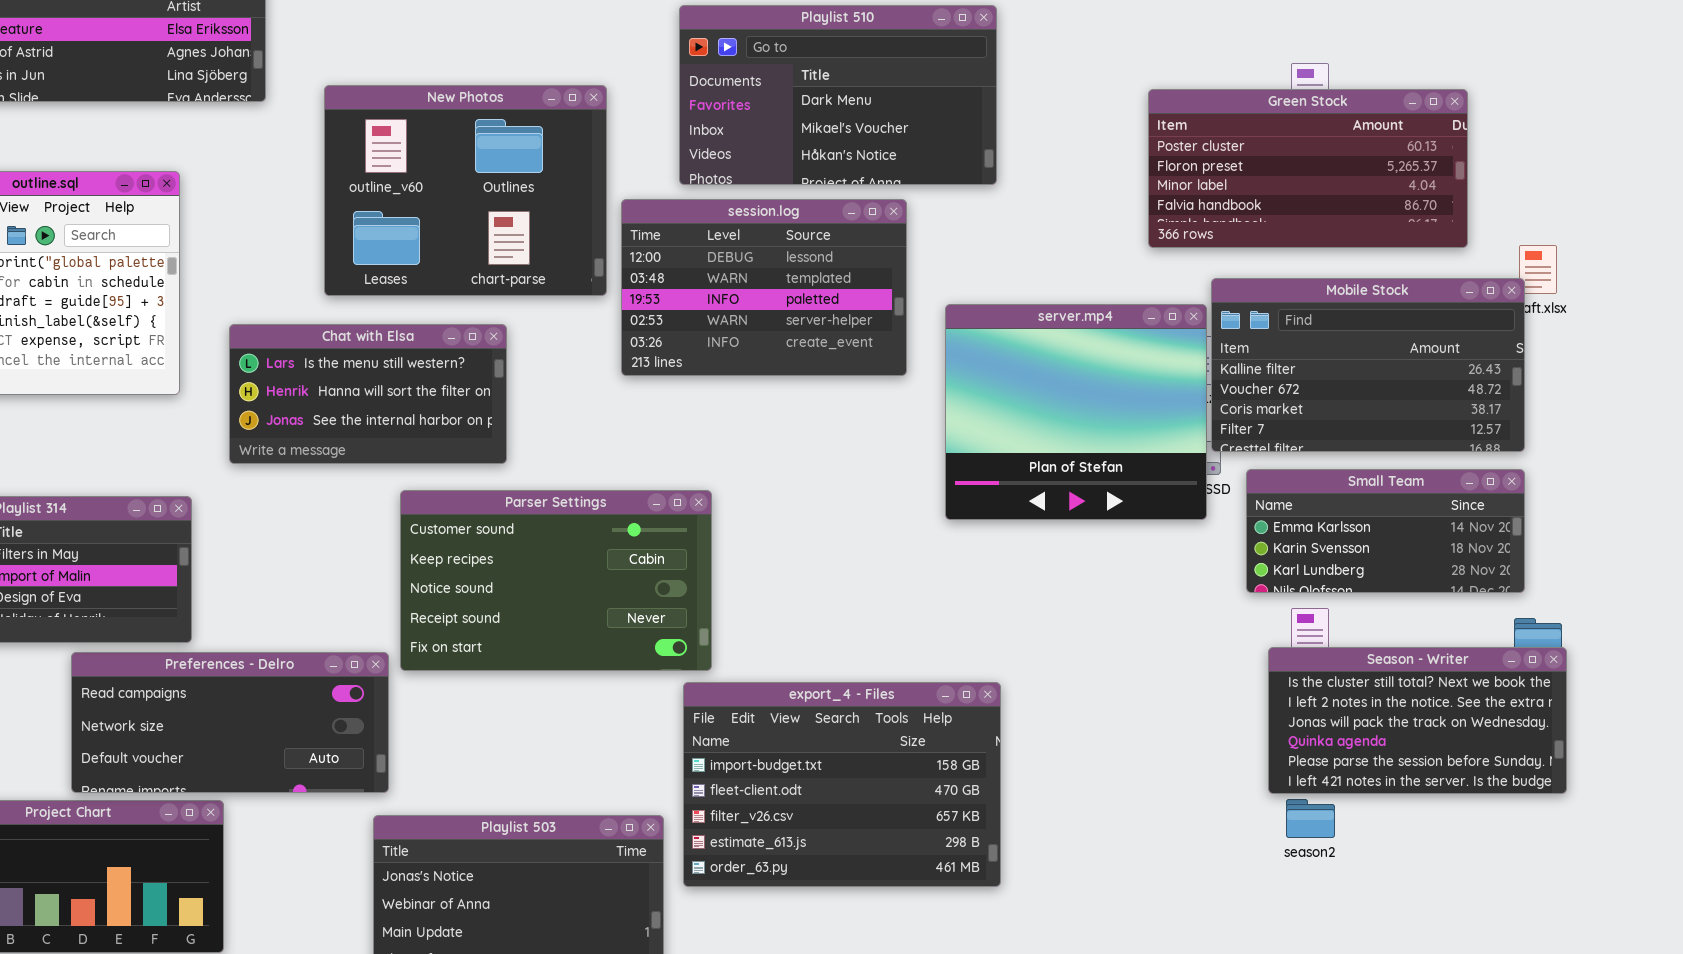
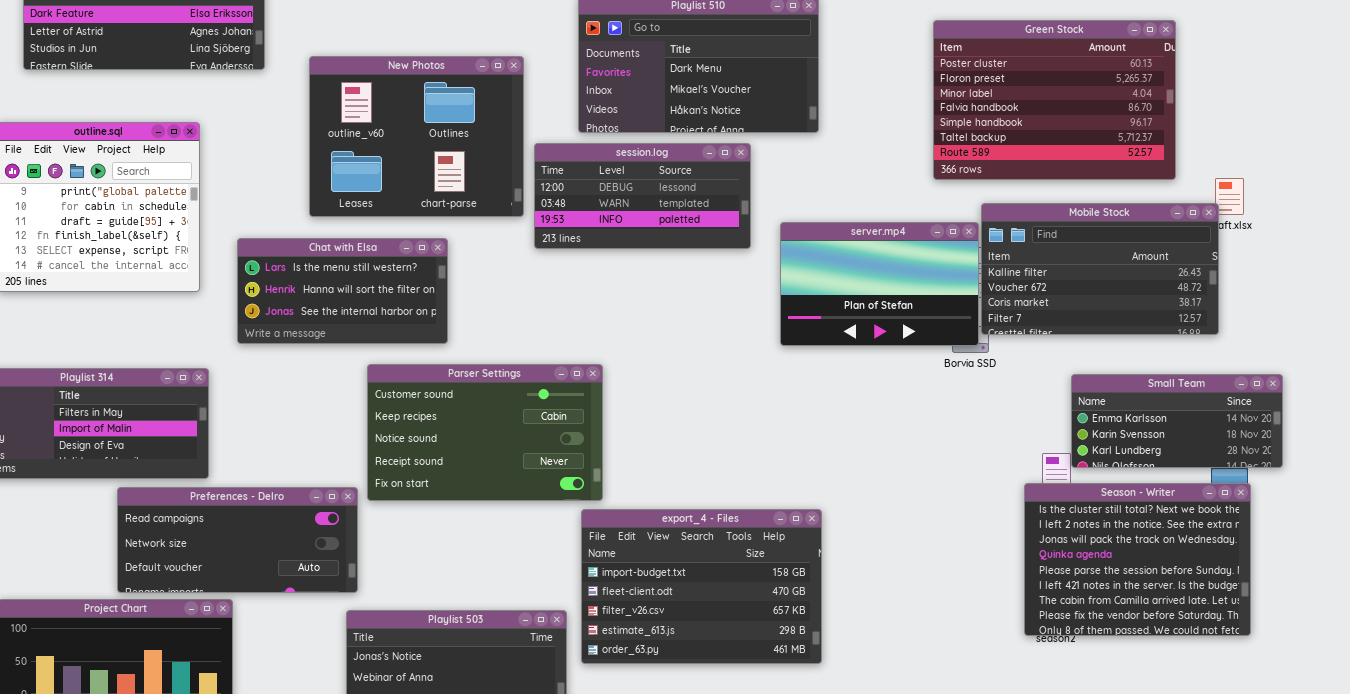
Green Stock: [1148,89,1468,248] -> [933,20,1176,180], resized
session.log: [621,199,907,376] -> [534,143,751,249], resized
server.mp4: [945,304,1207,520] -> [780,222,979,346], resized
Small Team: [1246,469,1525,593] -> [1071,374,1283,468], moved
Season - Writer: [1268,647,1567,794] -> [1024,483,1251,636], resized

